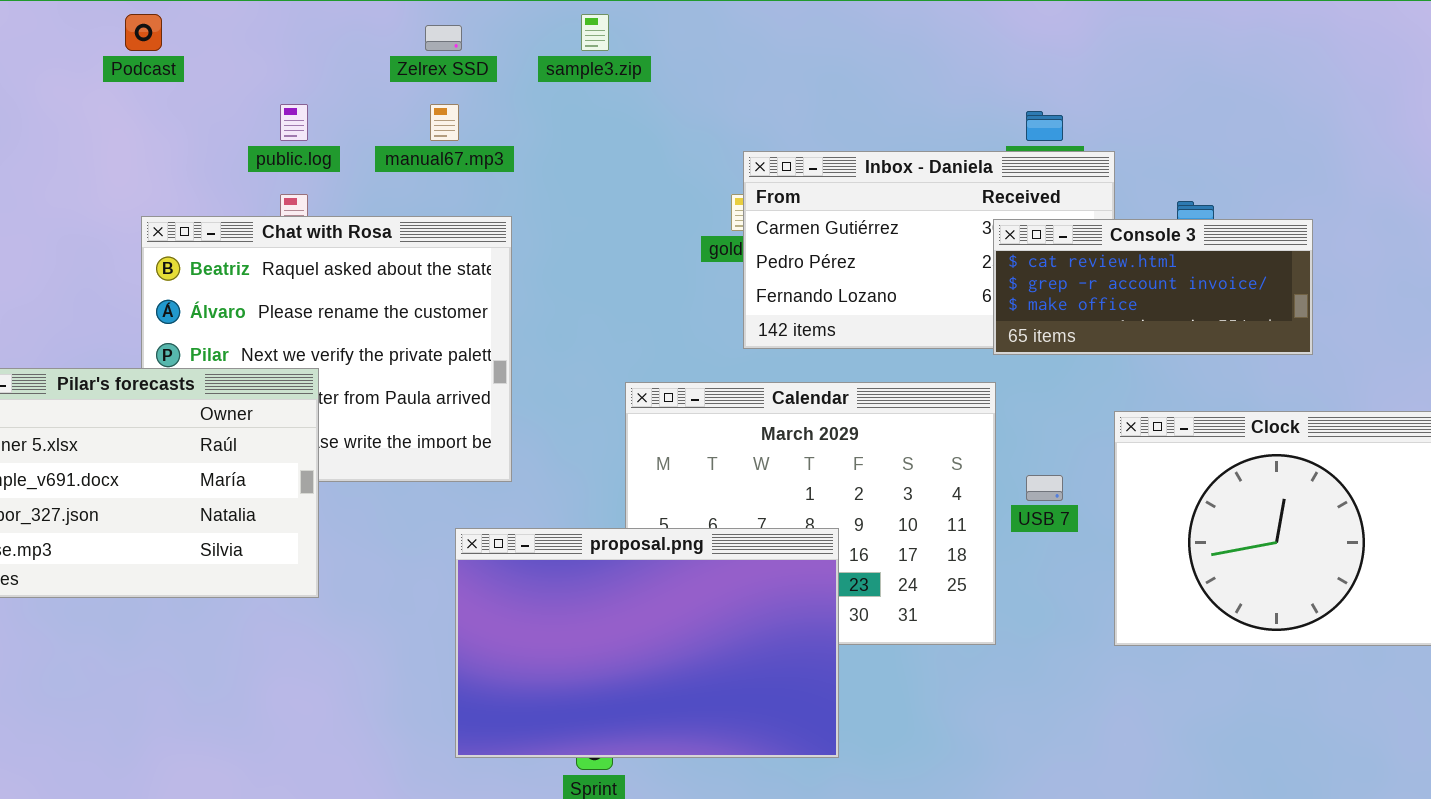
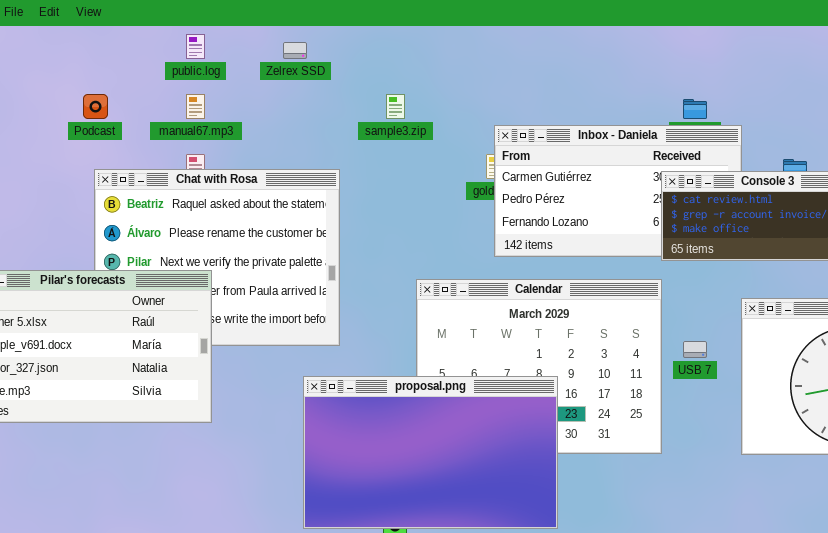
Podcast: [125,14,162,51] -> [83,94,108,119], moved
sample3.zip: [581,14,609,51] -> [386,94,405,119], moved
public.log: [280,104,308,141] -> [186,34,205,59], moved
manual67.mp3: [430,104,459,141] -> [186,94,205,119], moved

